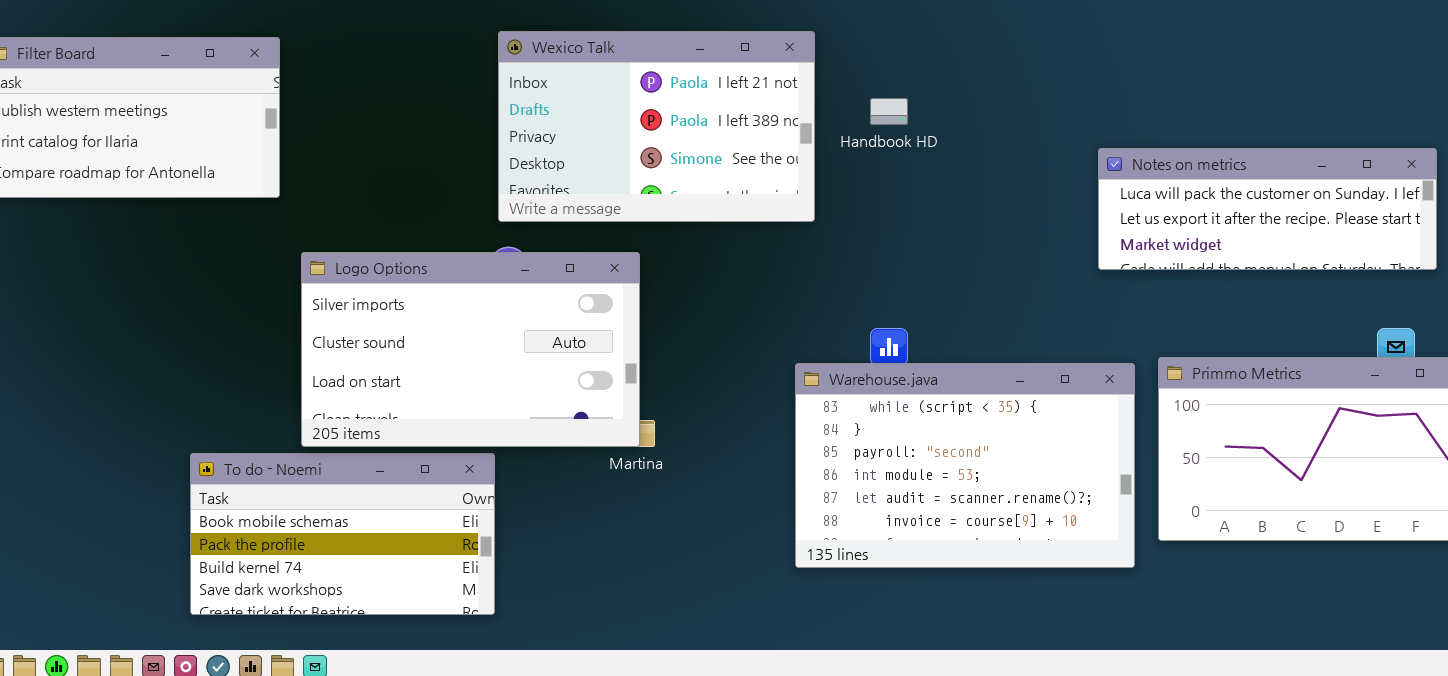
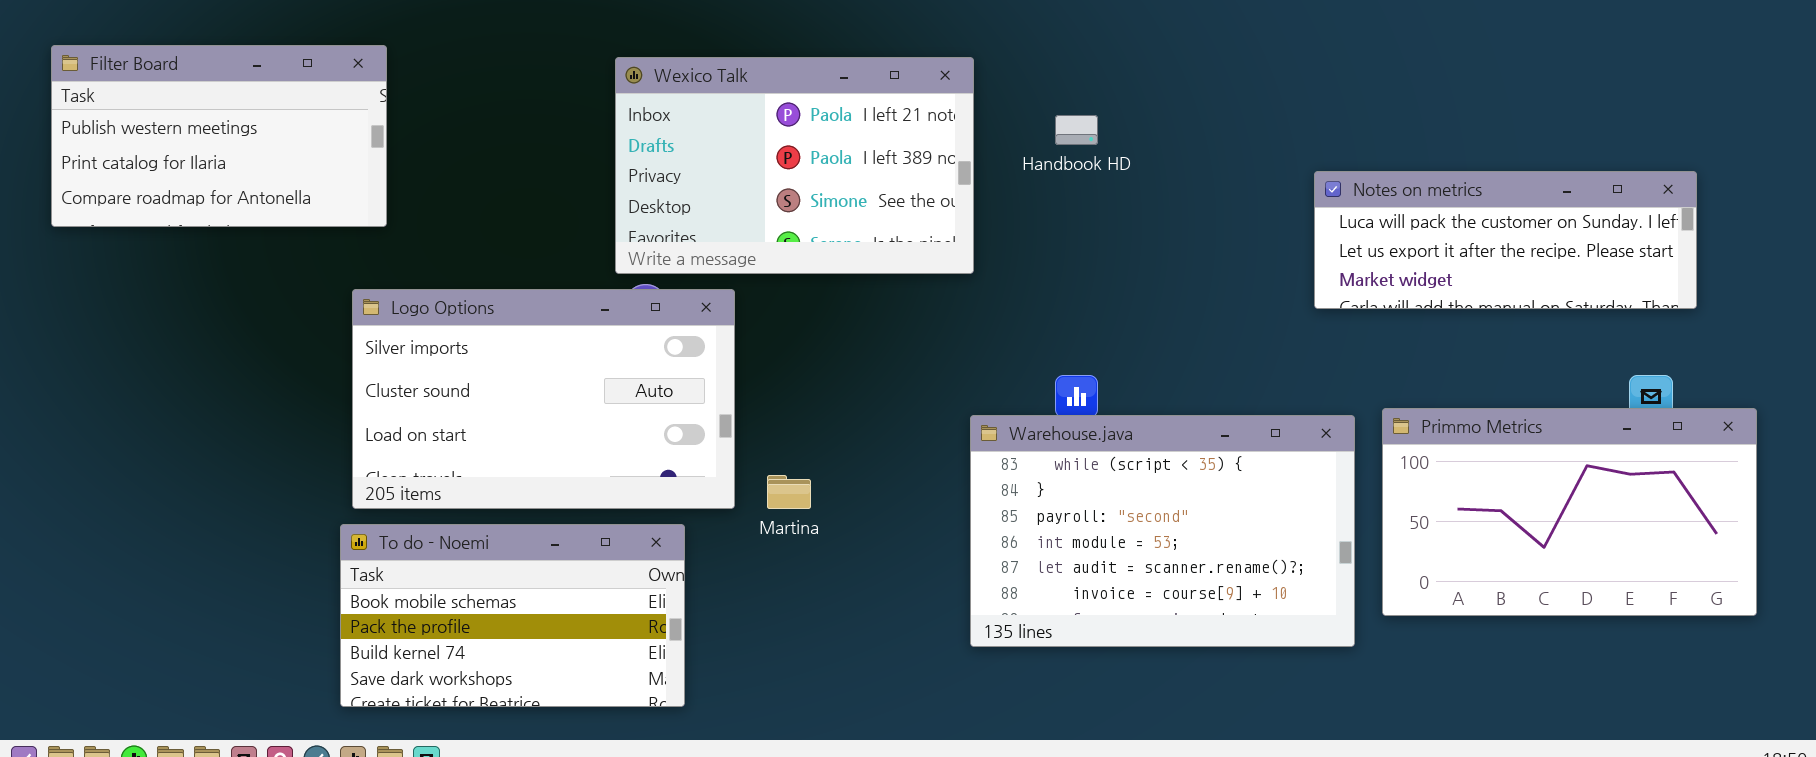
Wexico Talk: [498,31,815,222] -> [615,57,974,274], moved
Logo Options: [301,252,640,447] -> [352,289,735,509], moved
To do - Noemi: [190,453,495,615] -> [340,524,685,707], moved

